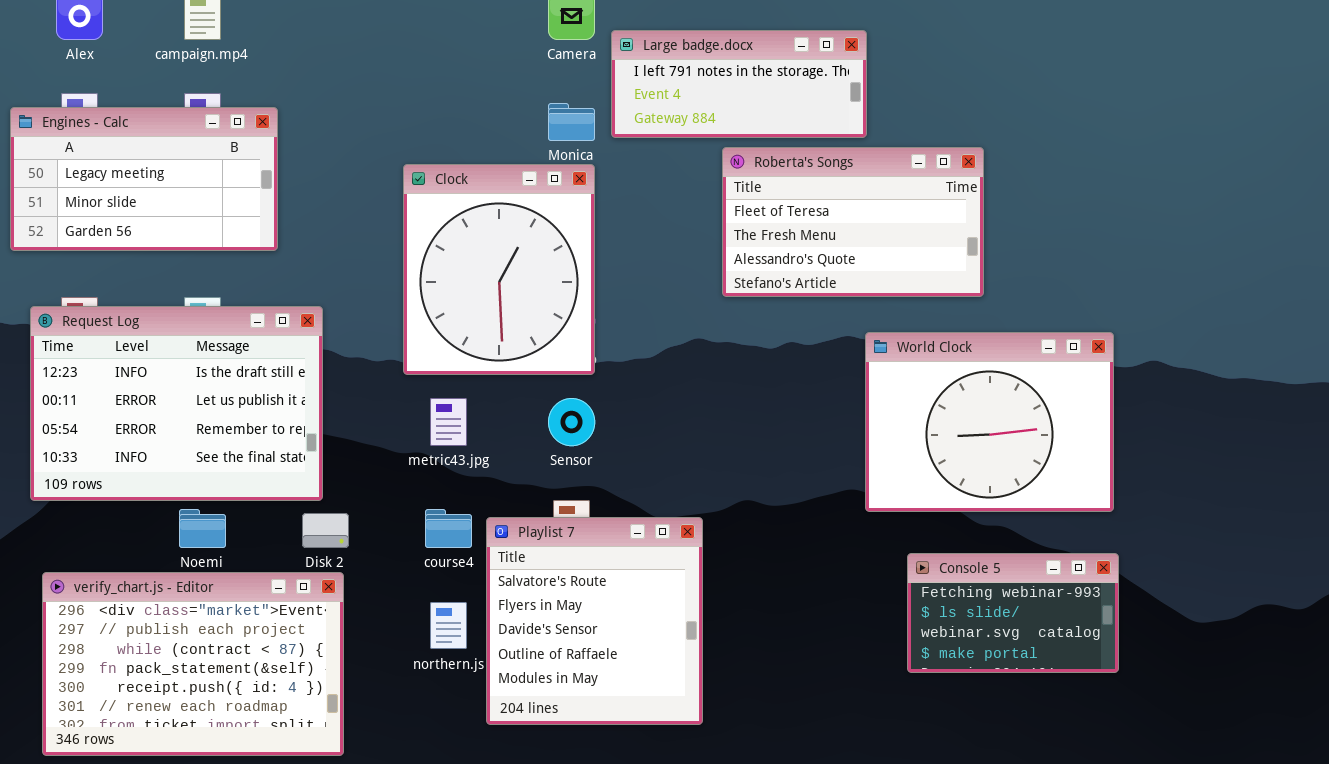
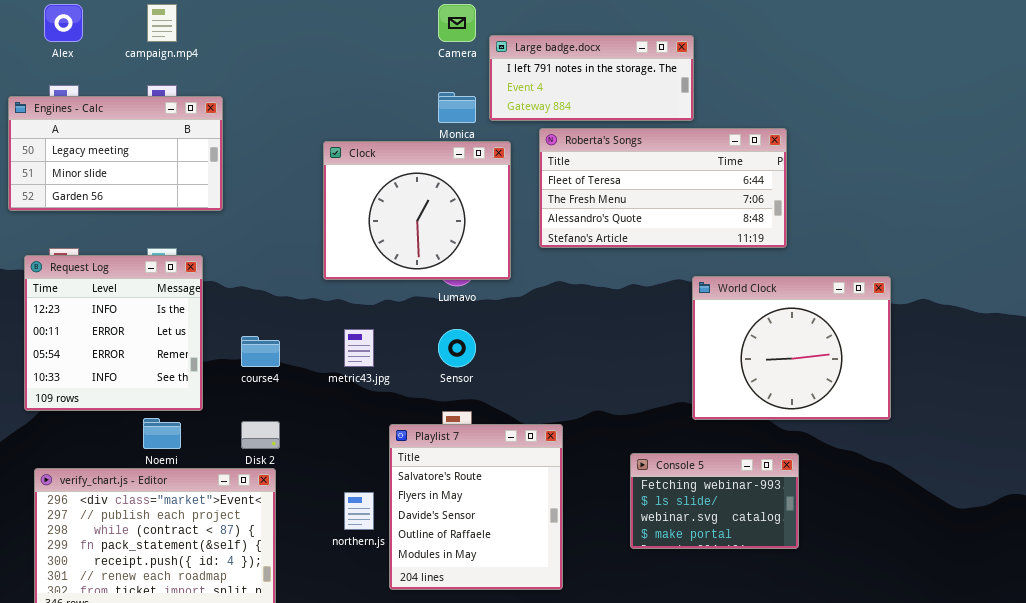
Roberta's Songs: [722,147,984,297] -> [539,128,787,248], resized
Clock: [403,164,595,375] -> [323,141,511,280], resized
Request Log: [30,306,323,501] -> [24,255,203,411], resized
course4: [425,509,472,548] -> [241,336,280,367], moved
Console 5: [907,553,1119,673] -> [630,453,799,549], moved

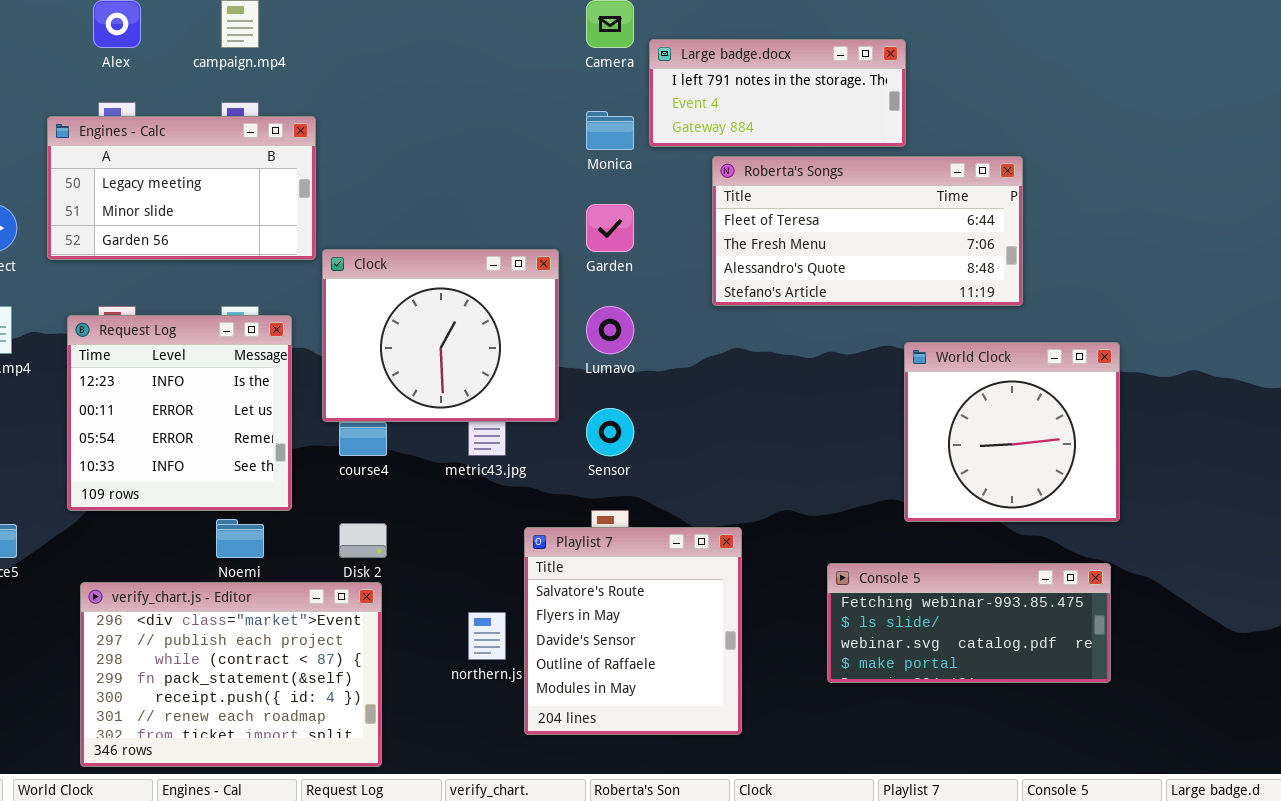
Clock: [323,141,511,280] -> [322,249,559,422], moved
World Clock: [692,276,891,420] -> [904,342,1120,522], resized
Console 5: [630,453,799,549] -> [827,563,1111,683], resized

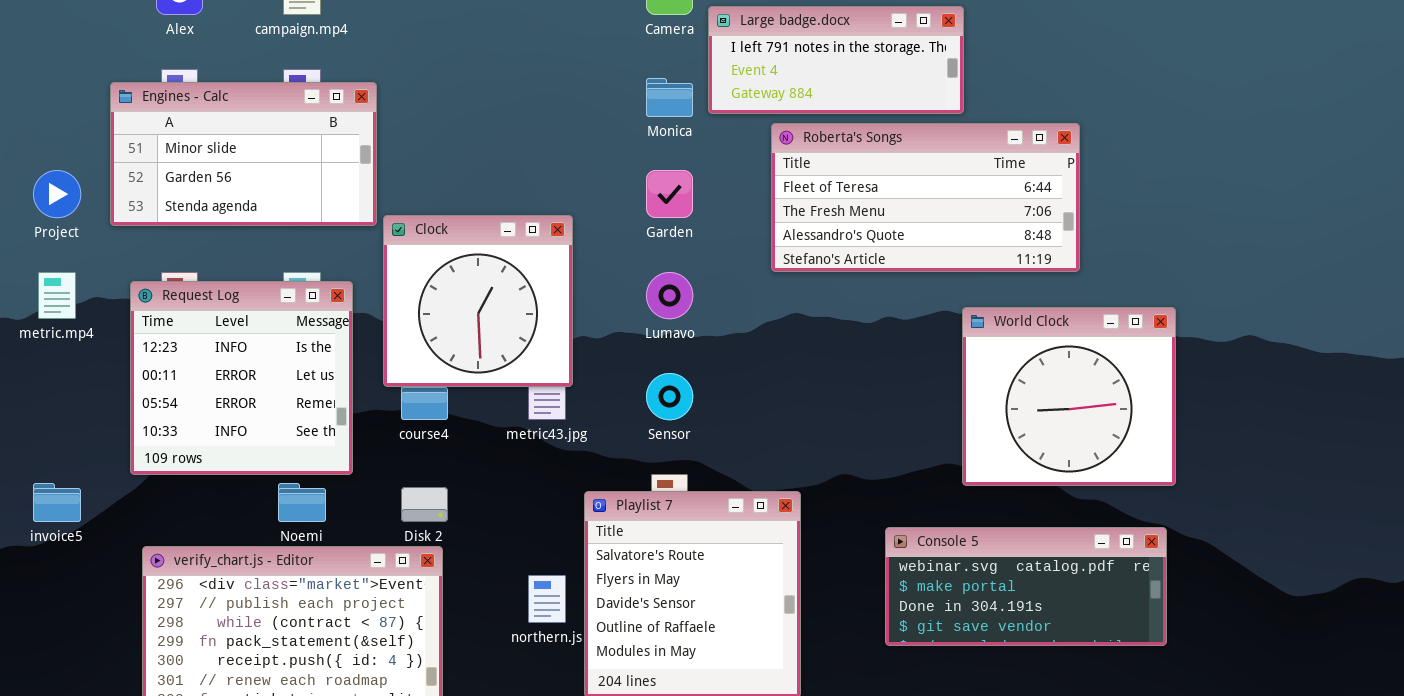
Engines - Calc: [47,116,316,260] -> [110,82,377,226], scrolled down 1 row
Clock: [322,249,559,422] -> [383,215,573,387], resized
Console 5: [827,563,1111,683] -> [885,527,1167,646], scrolled down 2 rows

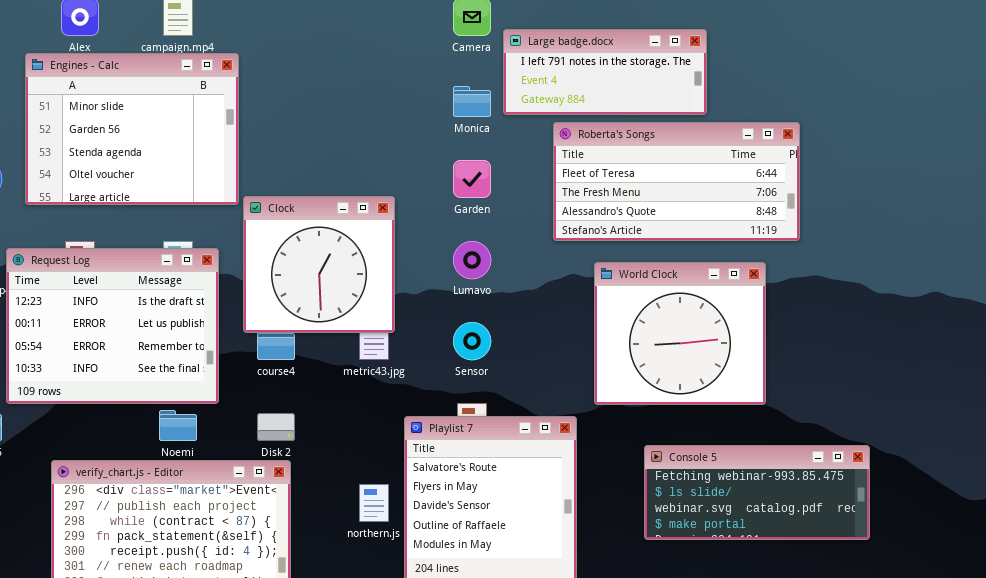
Engines - Calc: [110,82,377,226] -> [25,53,239,205], resized
Request Log: [130,281,353,475] -> [6,248,219,404], resized
World Clock: [962,307,1176,486] -> [594,262,766,405], moved
Console 5: [885,527,1167,646] -> [644,445,870,540], scrolled up 2 rows

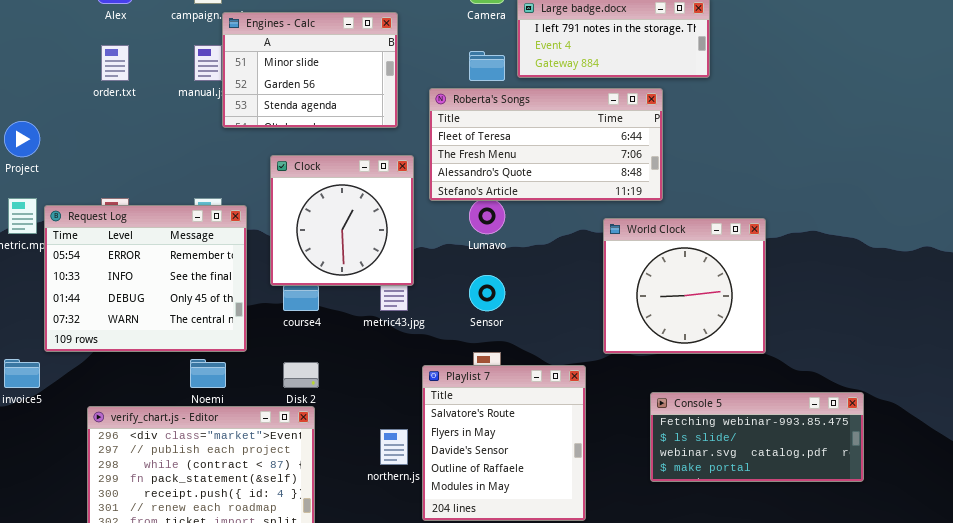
Engines - Calc: [25,53,239,205] -> [222,12,398,128], moved, resized
Roberta's Songs: [553,122,800,241] -> [429,88,663,201], moved
Request Log: [6,248,219,404] -> [44,205,247,352], scrolled down 2 rows

